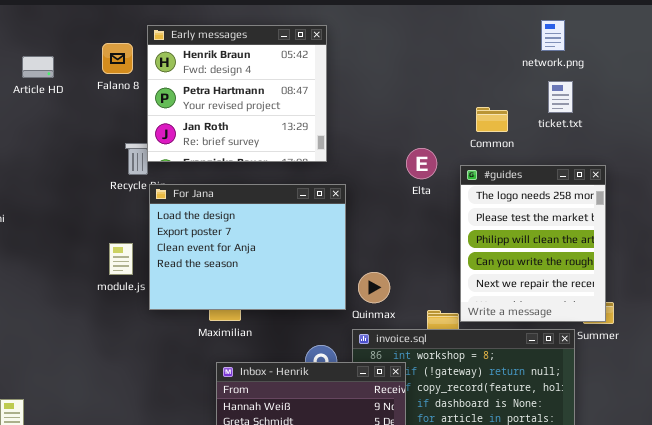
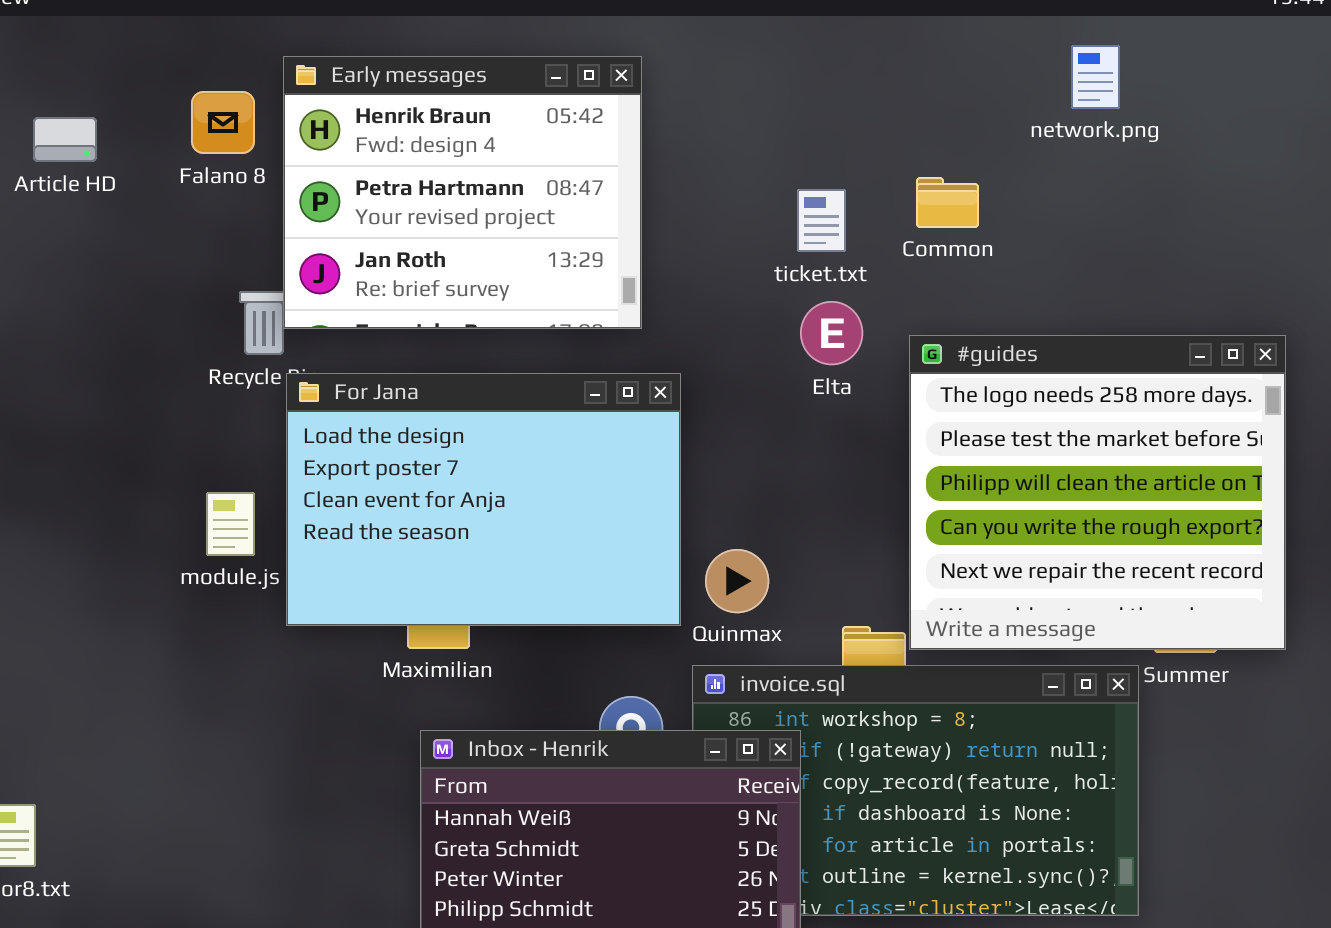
ticket.txt: [548,81,573,113] -> [797,189,846,252], moved
Common: [476,107,508,132] -> [916,177,979,228], moved
#guides: [460,165,606,322] -> [909,335,1286,650], resized

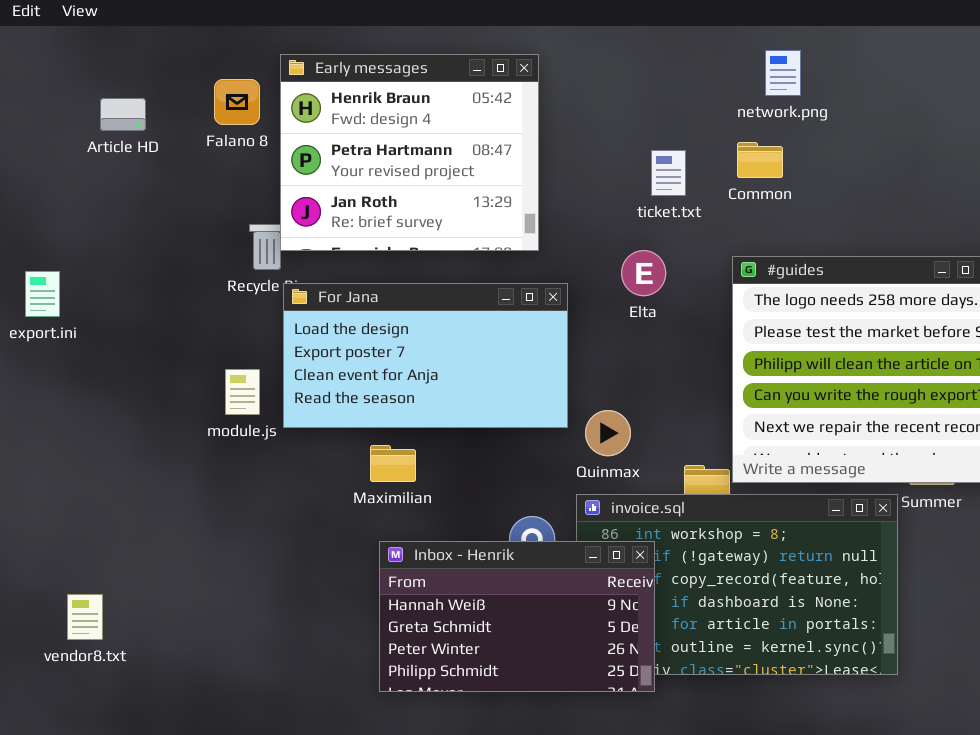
network.png: [1071,45,1120,109] -> [765,50,801,96], moved
Elta: [800,301,863,365] -> [621,250,666,296], moved
For Jana: [286,373,681,626] -> [283,283,568,428], resized

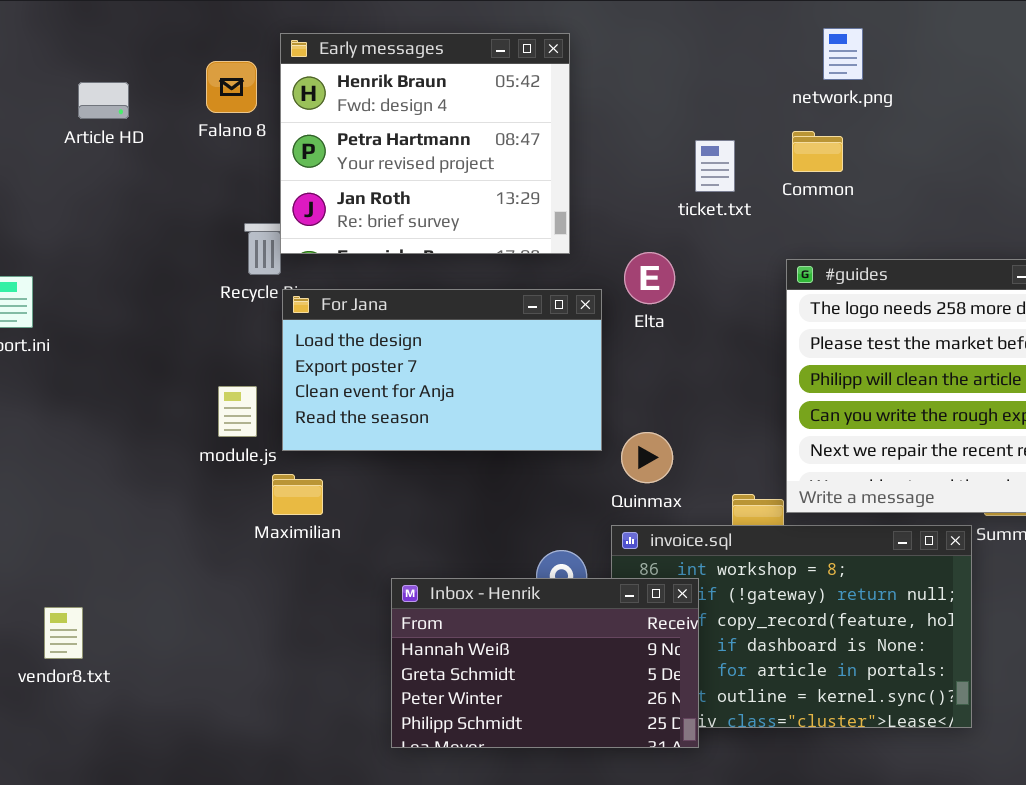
Elta: [621,250,666,296] -> [624,252,675,304], moved
Maximilian: [370,445,416,482] -> [272,474,323,515], moved
vendor8.txt: [67,594,103,640] -> [44,607,83,659], moved

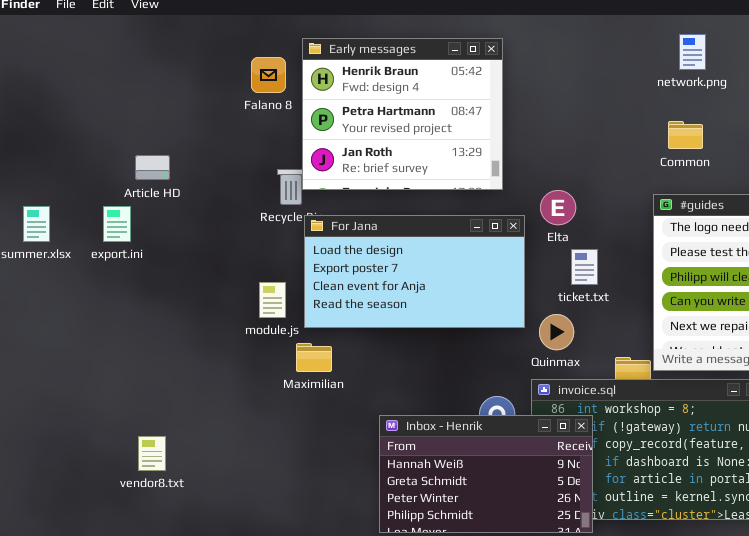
Article HD: [78,82,129,119] -> [135,155,170,180], moved
Common: [792,131,843,172] -> [668,121,703,149], moved
ticket.txt: [695,140,735,192] -> [571,249,598,285], moved

